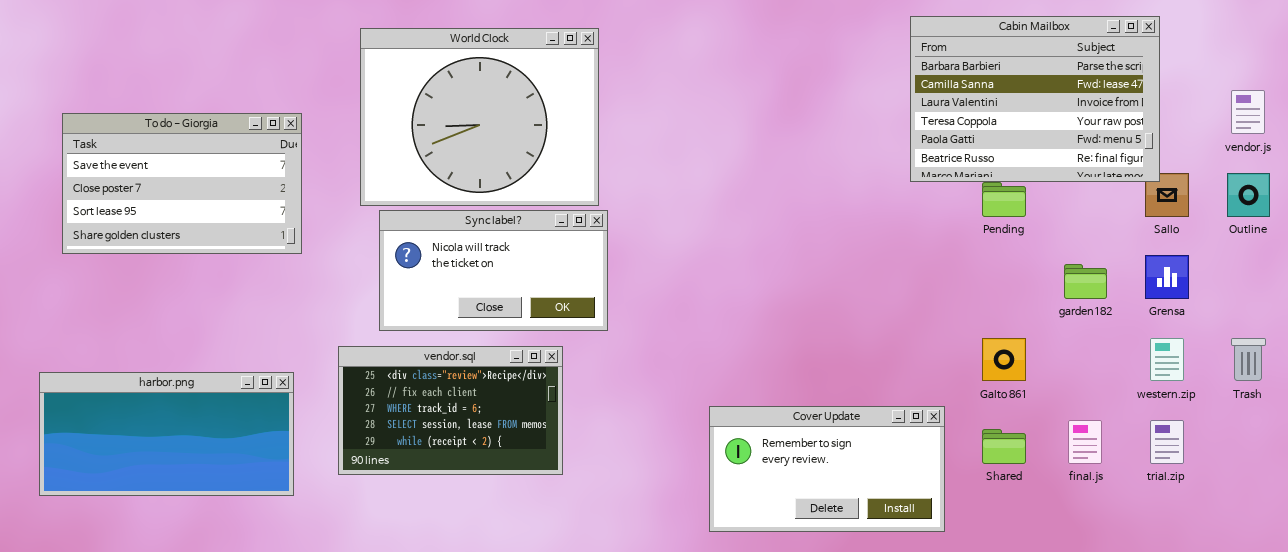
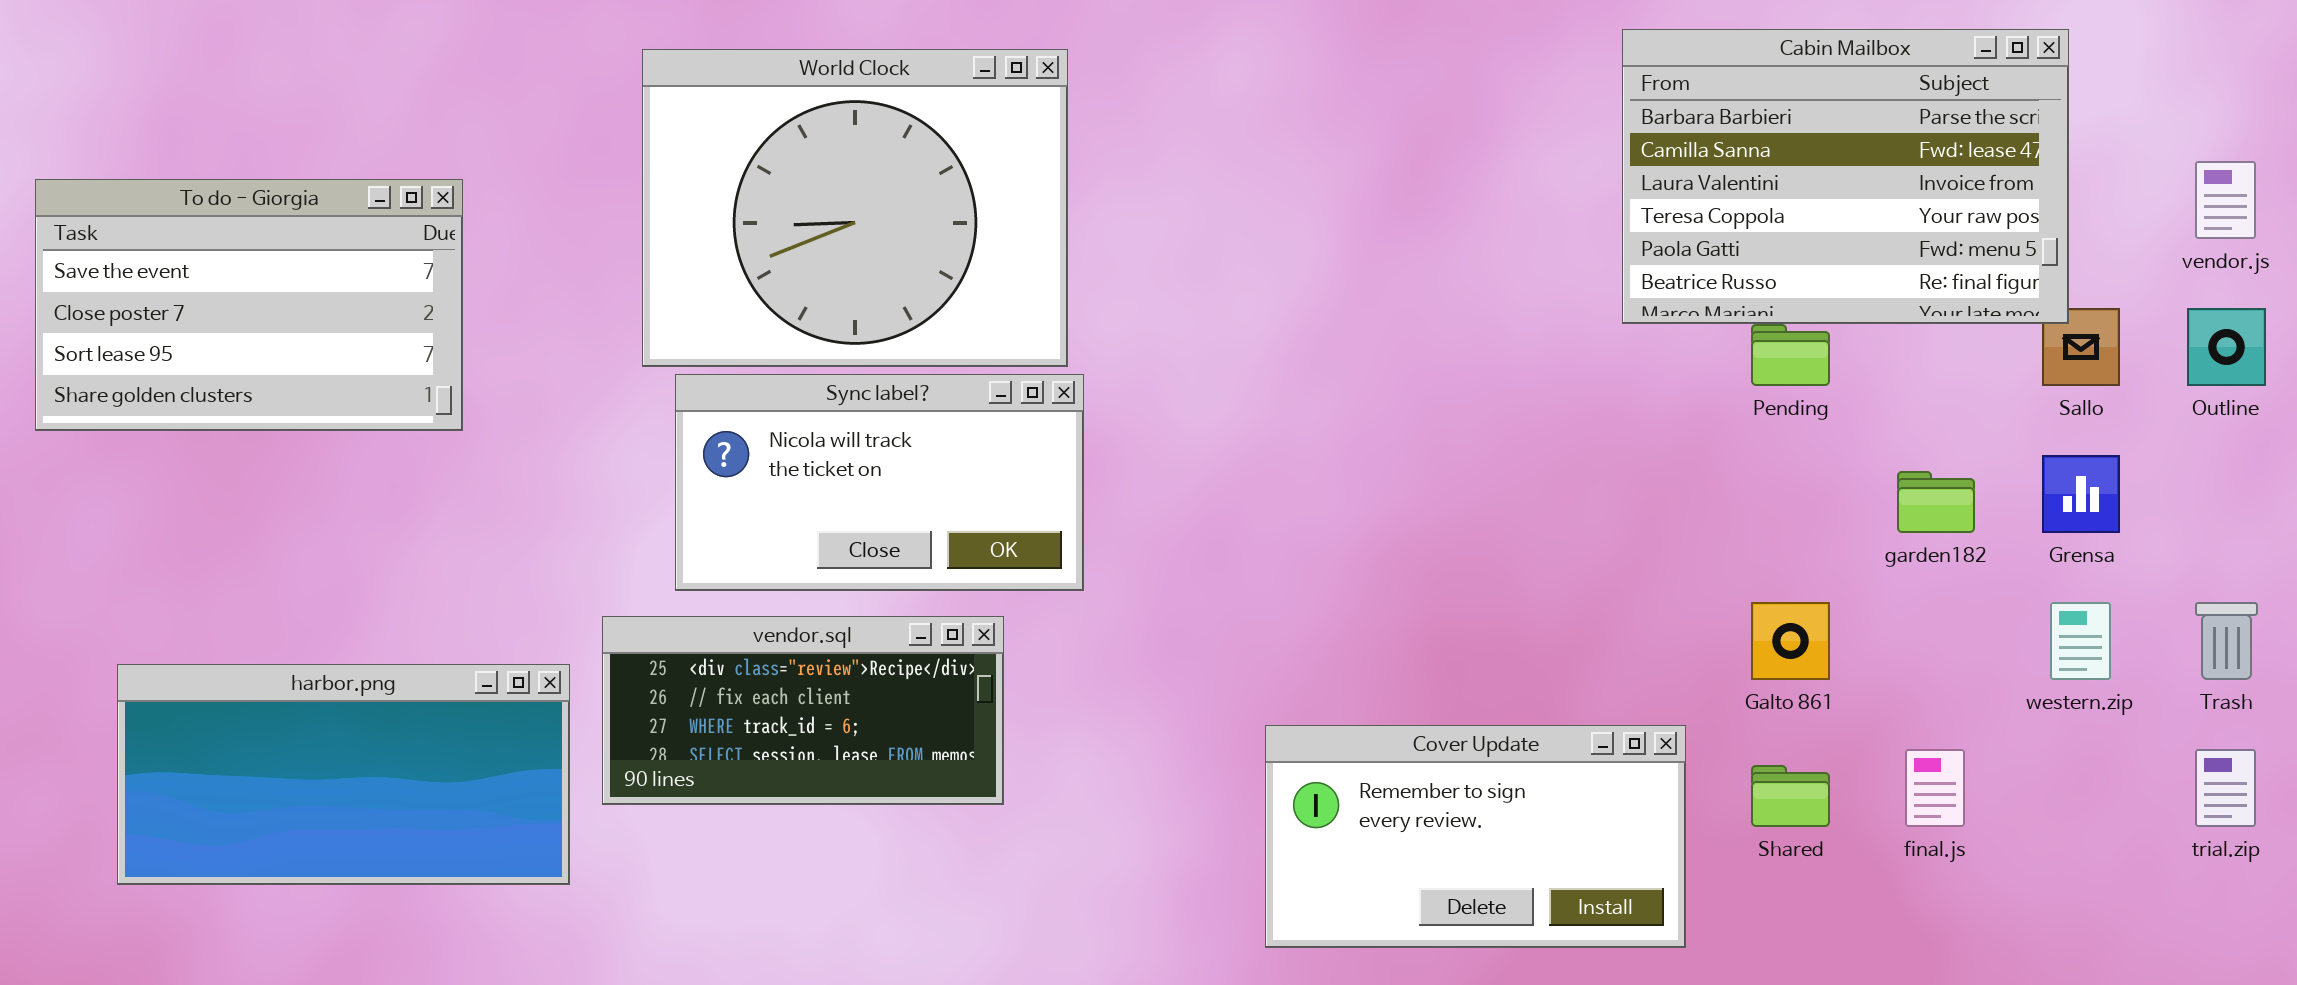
To do - Giorgia: [62,113,302,254] -> [35,179,463,431], moved
vendor.sql: [338,346,563,475] -> [602,616,1004,805], resized
harbor.png: [39,372,294,496] -> [117,664,570,885], moved
trial.zip: [1150,420,1184,464] -> [2195,749,2256,827], moved

